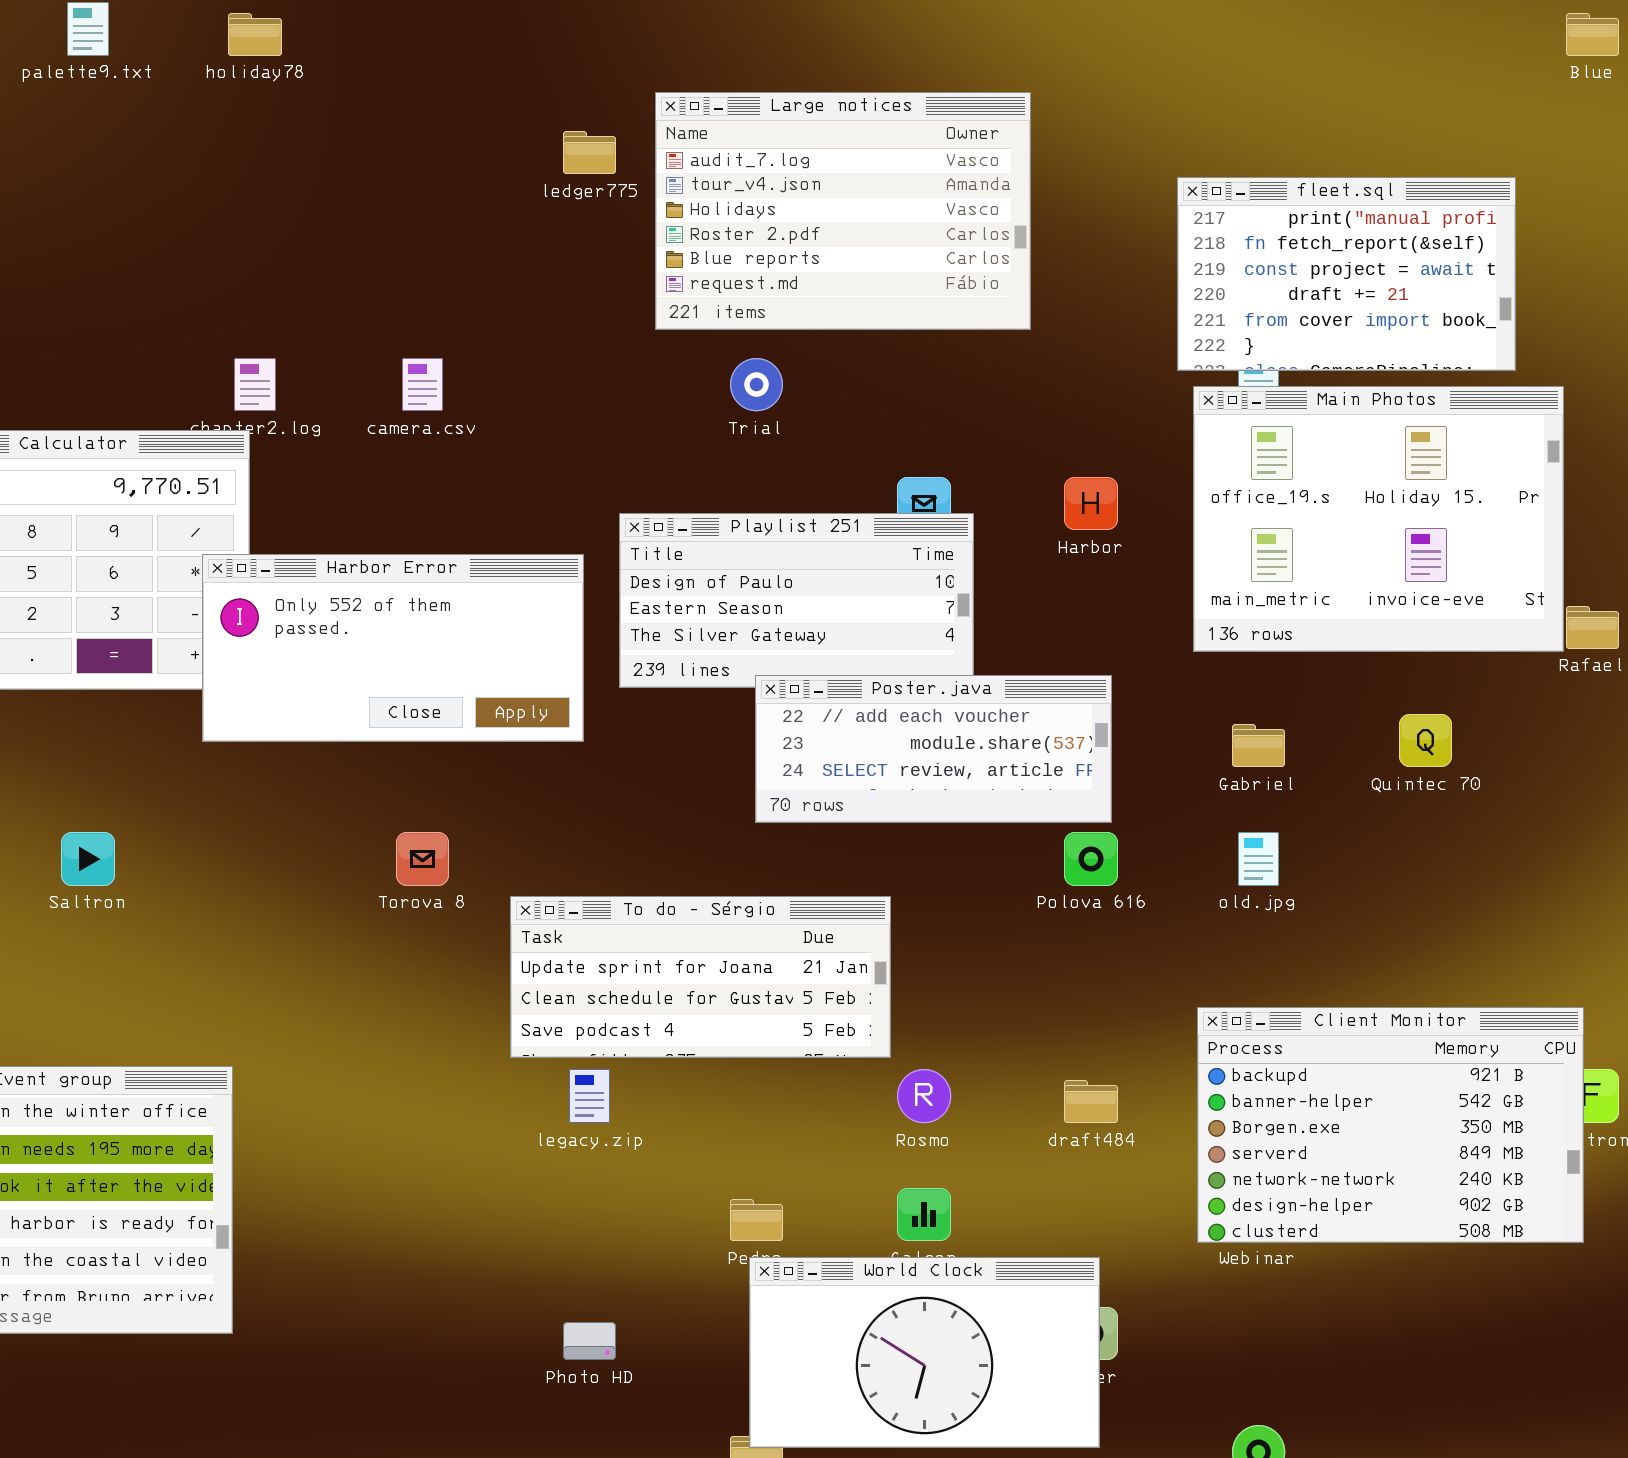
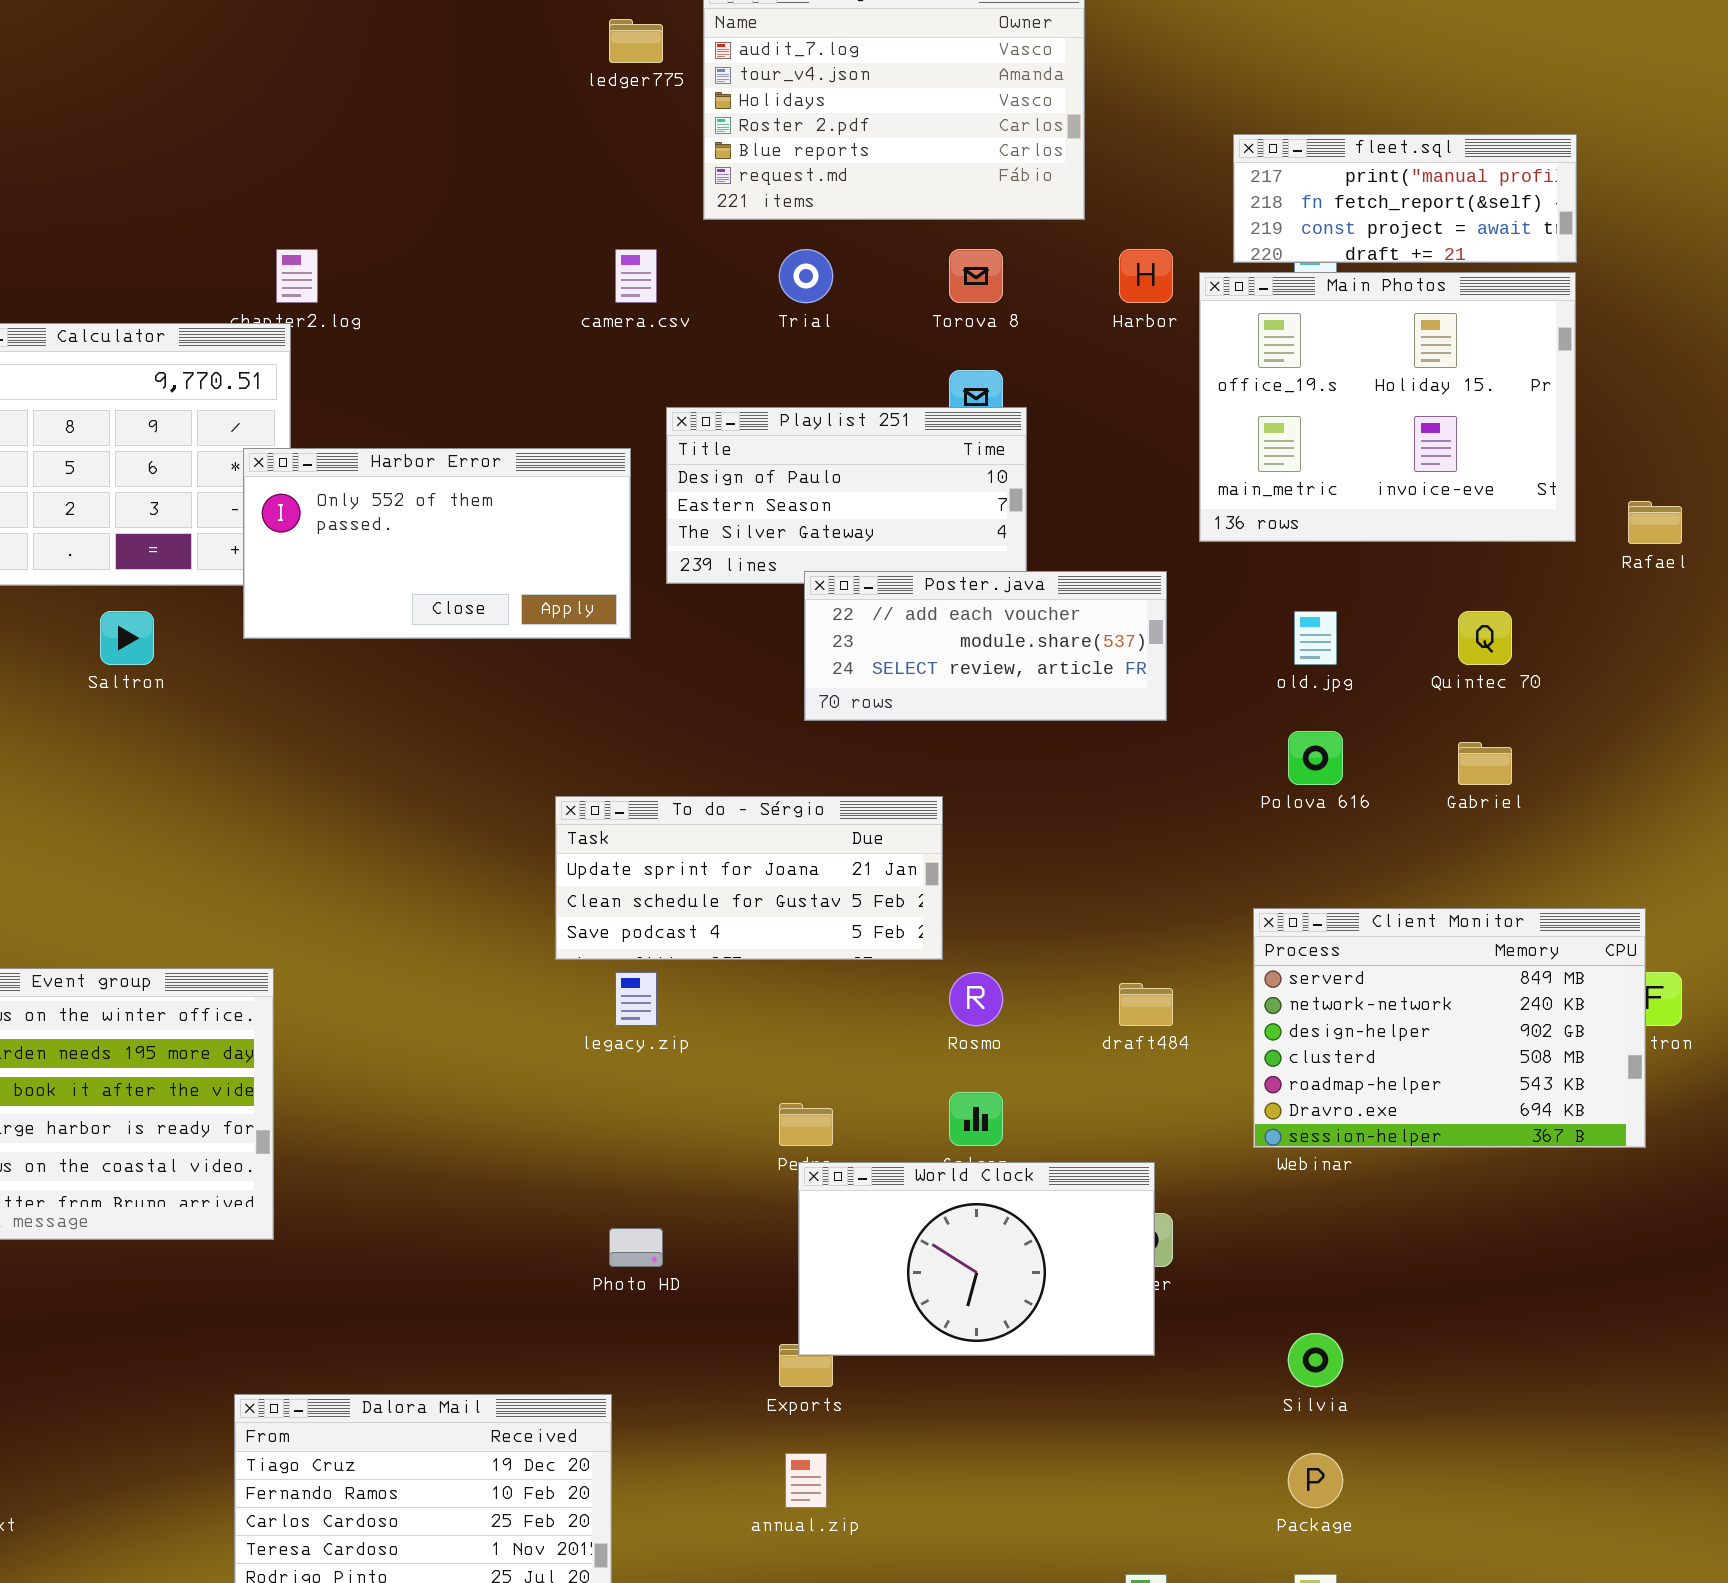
fleet.sql: [1177,177,1516,371] -> [1233,134,1577,263], resized
camera.csv: [402,358,443,411] -> [615,249,657,303], moved
Main Photos: [1193,386,1564,652] -> [1199,272,1576,542], moved
Harbor: [1064,477,1118,530] -> [1119,249,1173,303], moved
Gabriel: [1232,724,1285,767] -> [1458,742,1512,785], moved
Saltron: [61,832,115,886] -> [100,611,154,665], moved
Torova 8: [396,832,449,886] -> [949,249,1003,303], moved
Polova 616: [1064,832,1118,886] -> [1288,731,1343,785], moved
old.jpg: [1238,832,1279,886] -> [1294,611,1337,665], moved
Client Monitor: [1197,1007,1584,1243] -> [1253,908,1646,1148], scrolled down 3 rows

